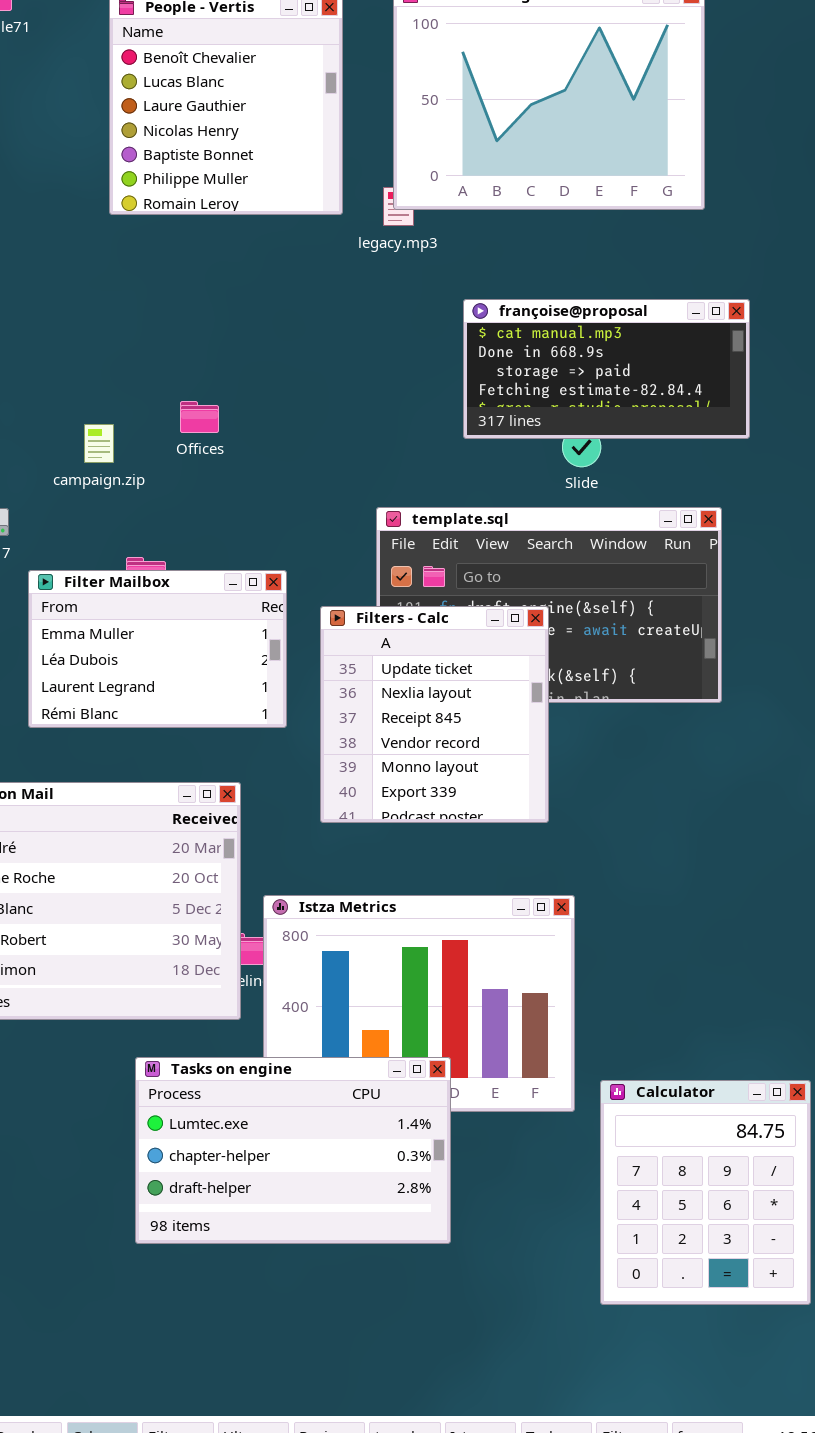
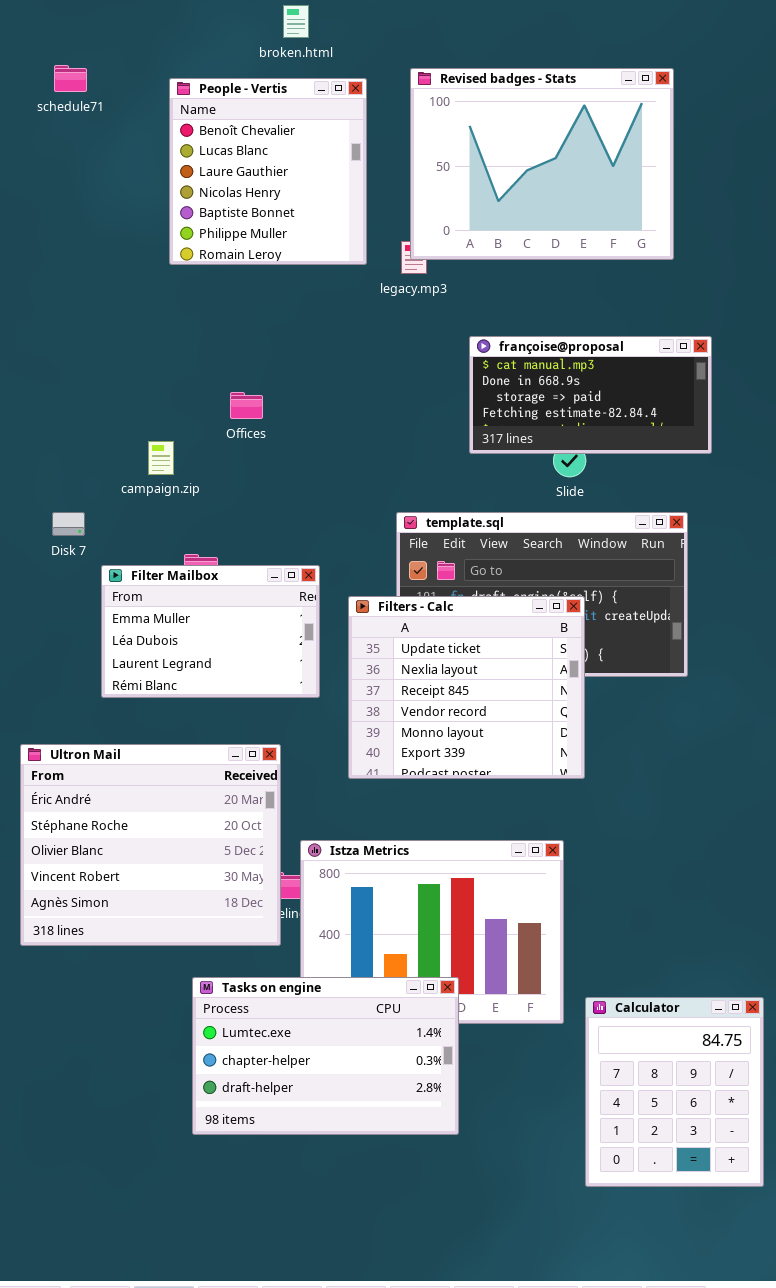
Offices: [180,401,219,433] -> [230,392,263,419], moved
Filters - Calc: [320,606,549,823] -> [348,596,585,779], resized

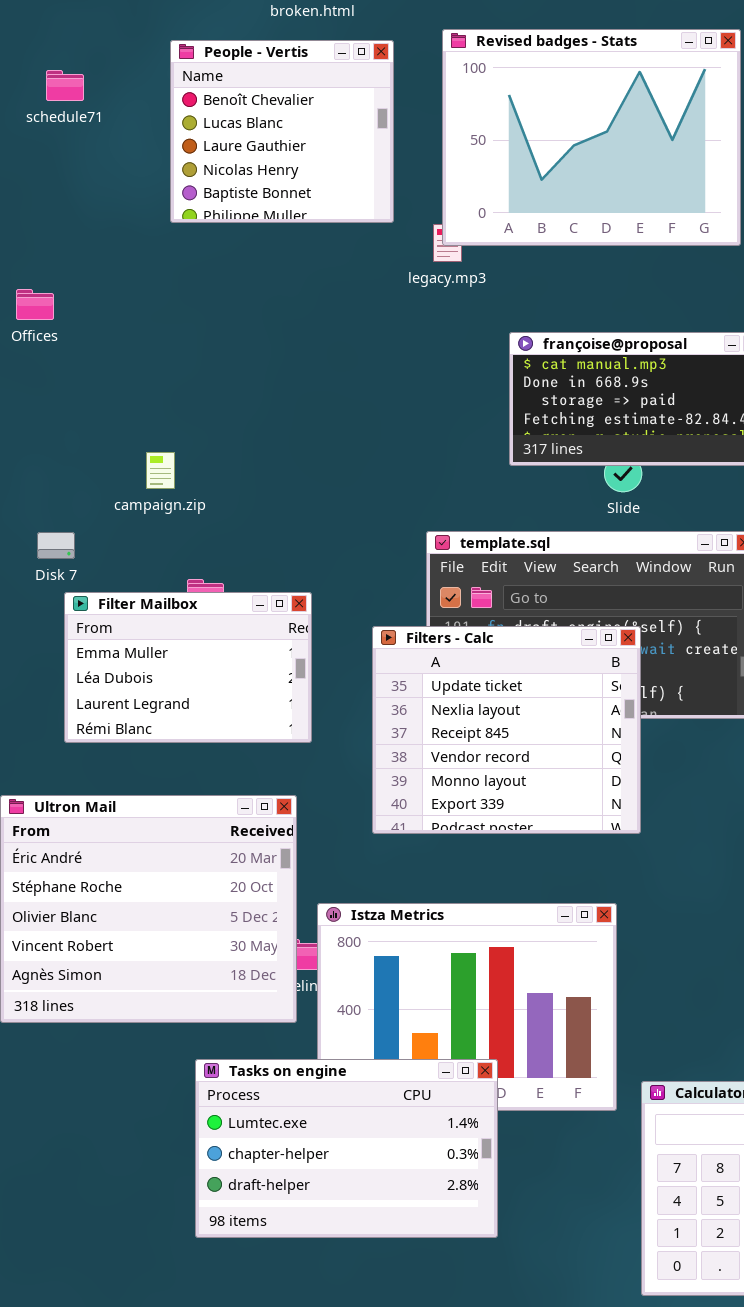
schedule71: [54,65,87,92] -> [46,70,84,101], moved
People - Vertis: [169,78,367,265] -> [170,40,394,223], resized
Offices: [230,392,263,419] -> [16,289,54,320], moved
Filter Mailbox: [101,565,320,698] -> [64,592,312,743], moved

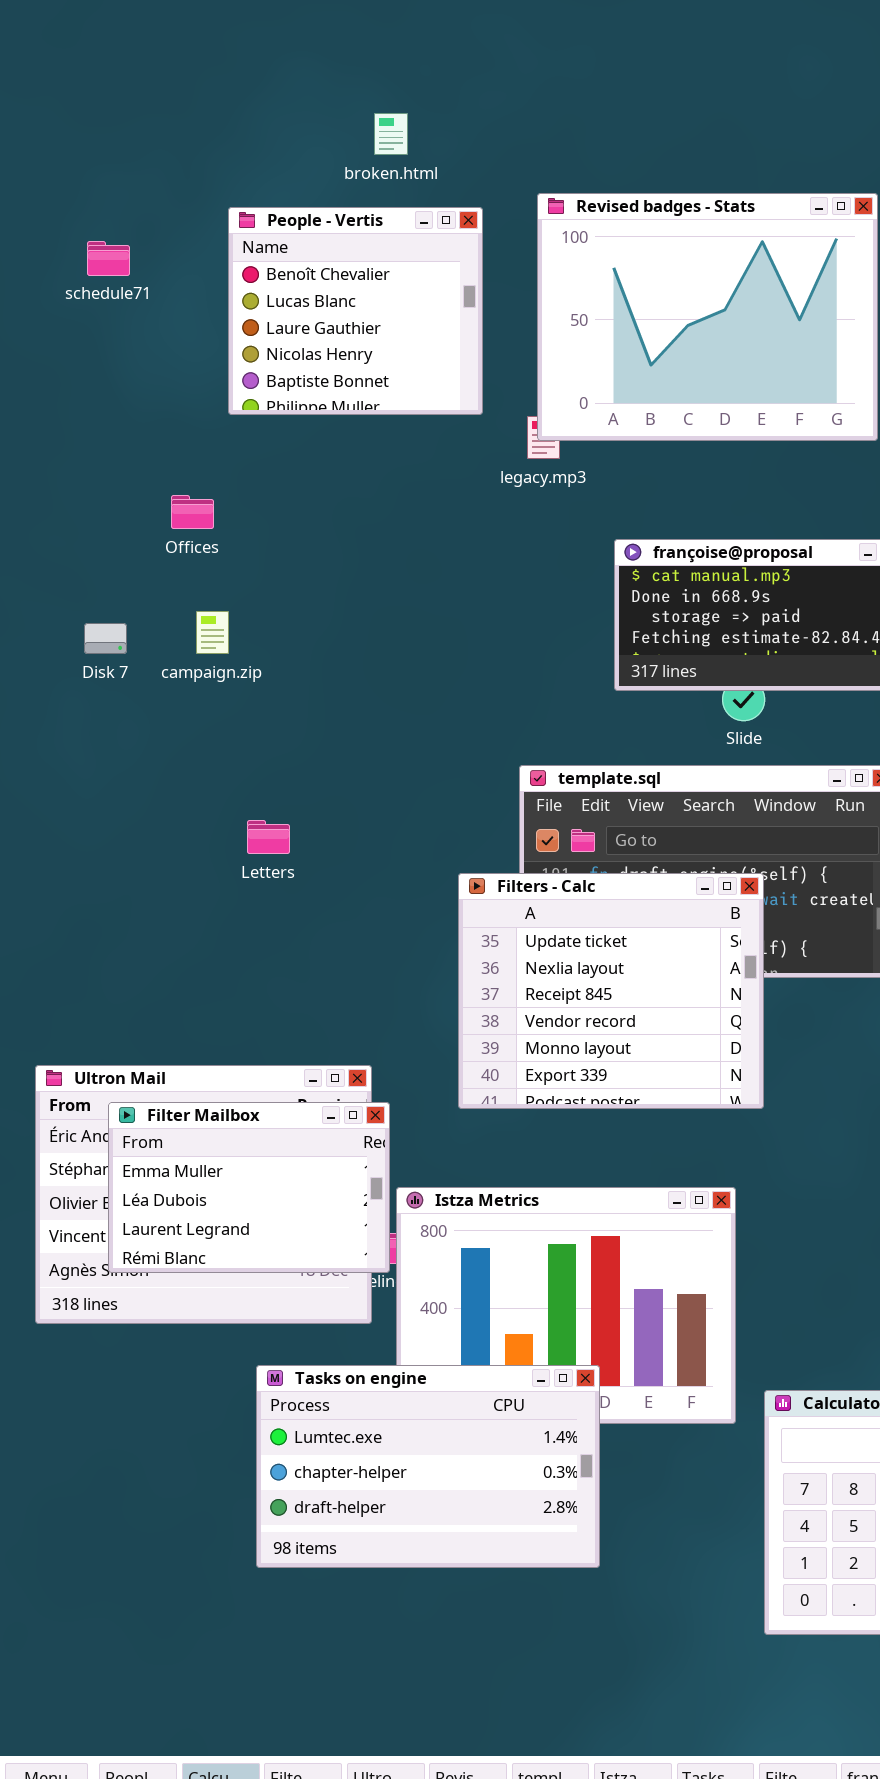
Offices: [16,289,54,320] -> [171,495,214,529], moved
campaign.zip: [146,452,175,489] -> [196,611,229,654], moved
Disk 7: [37,532,75,559] -> [84,623,127,654], moved
Filter Mailbox: [64,592,312,743] -> [108,1102,390,1273], moved

